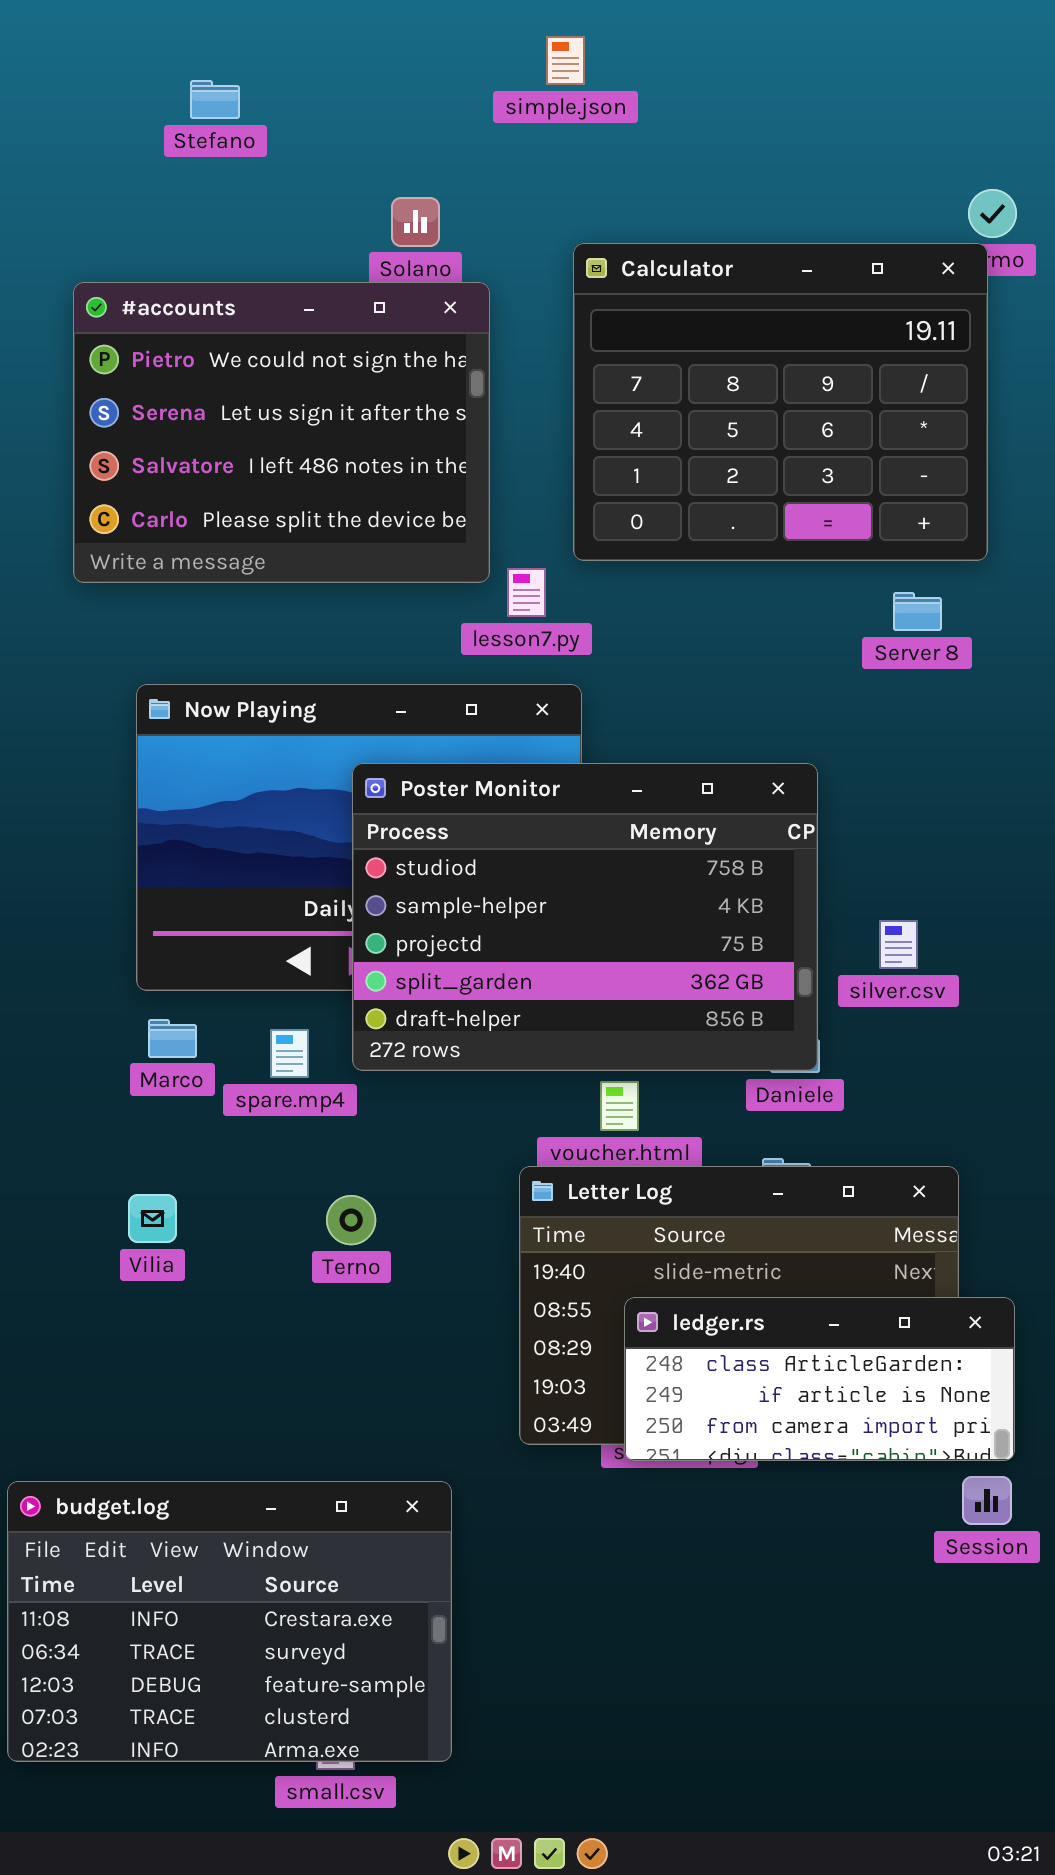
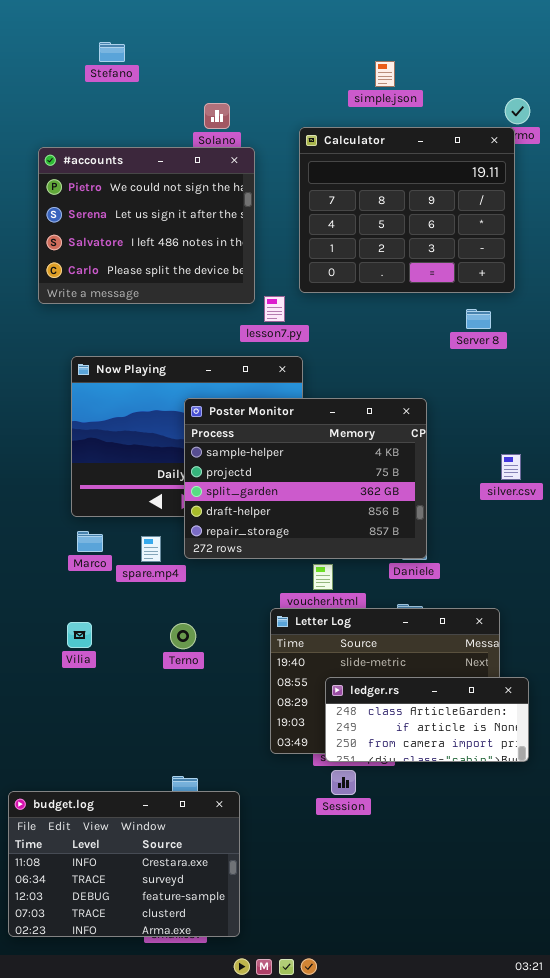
simple.json: [546,36,585,85] -> [375,61,395,87], moved
Poster Monitor: [352,763,818,1071] -> [184,398,427,559], scrolled down 1 row
silver.csv: [879,920,918,969] -> [501,454,521,480], moved
Session: [962,1476,1012,1525] -> [331,770,356,795], moved
budget.log: [7,1481,452,1762] -> [8,791,240,937], moved

